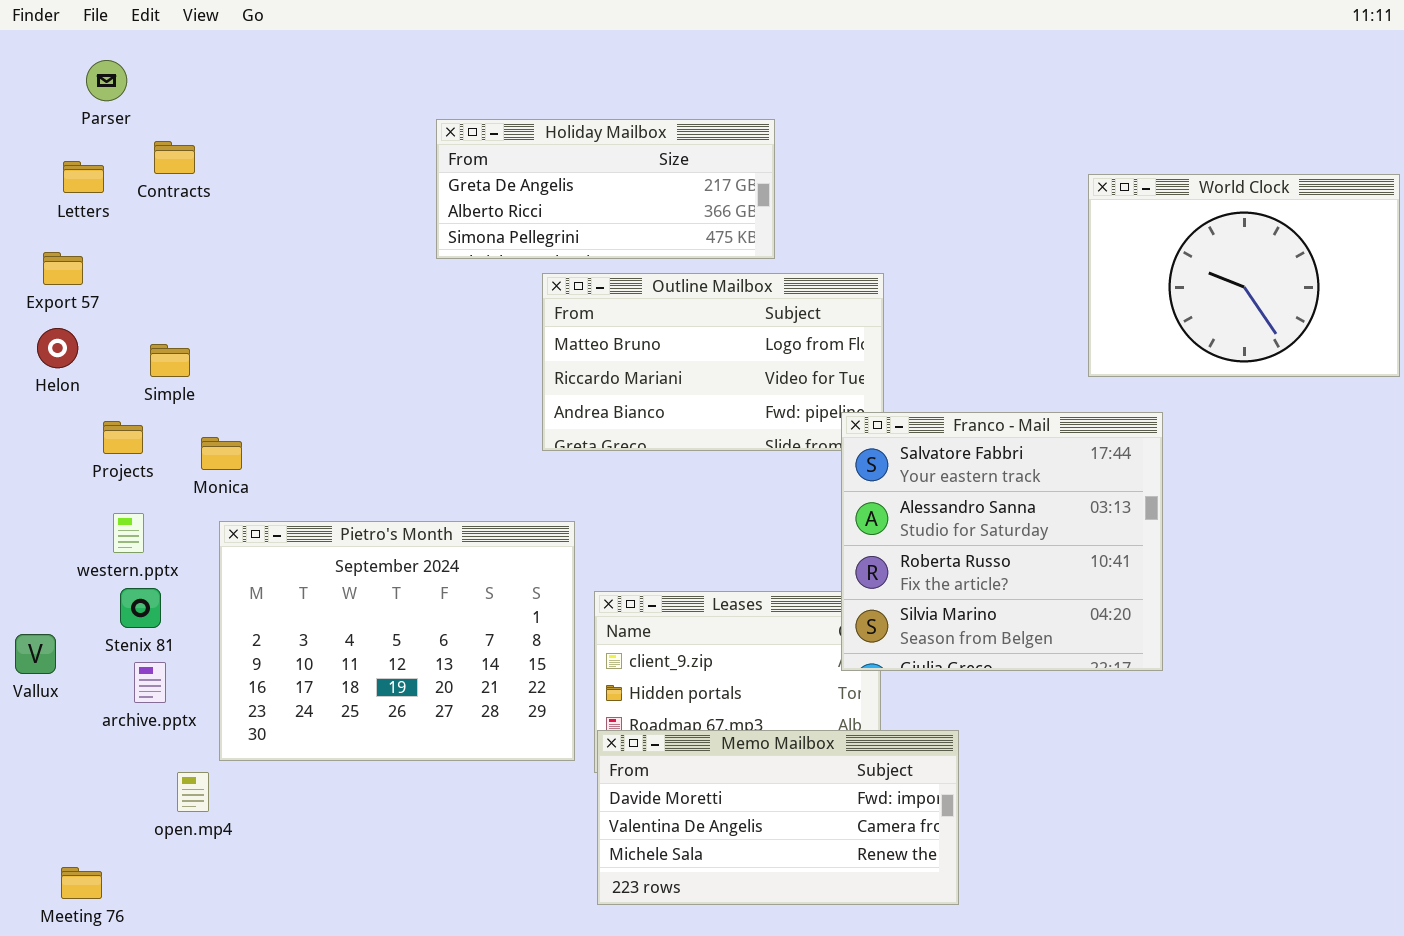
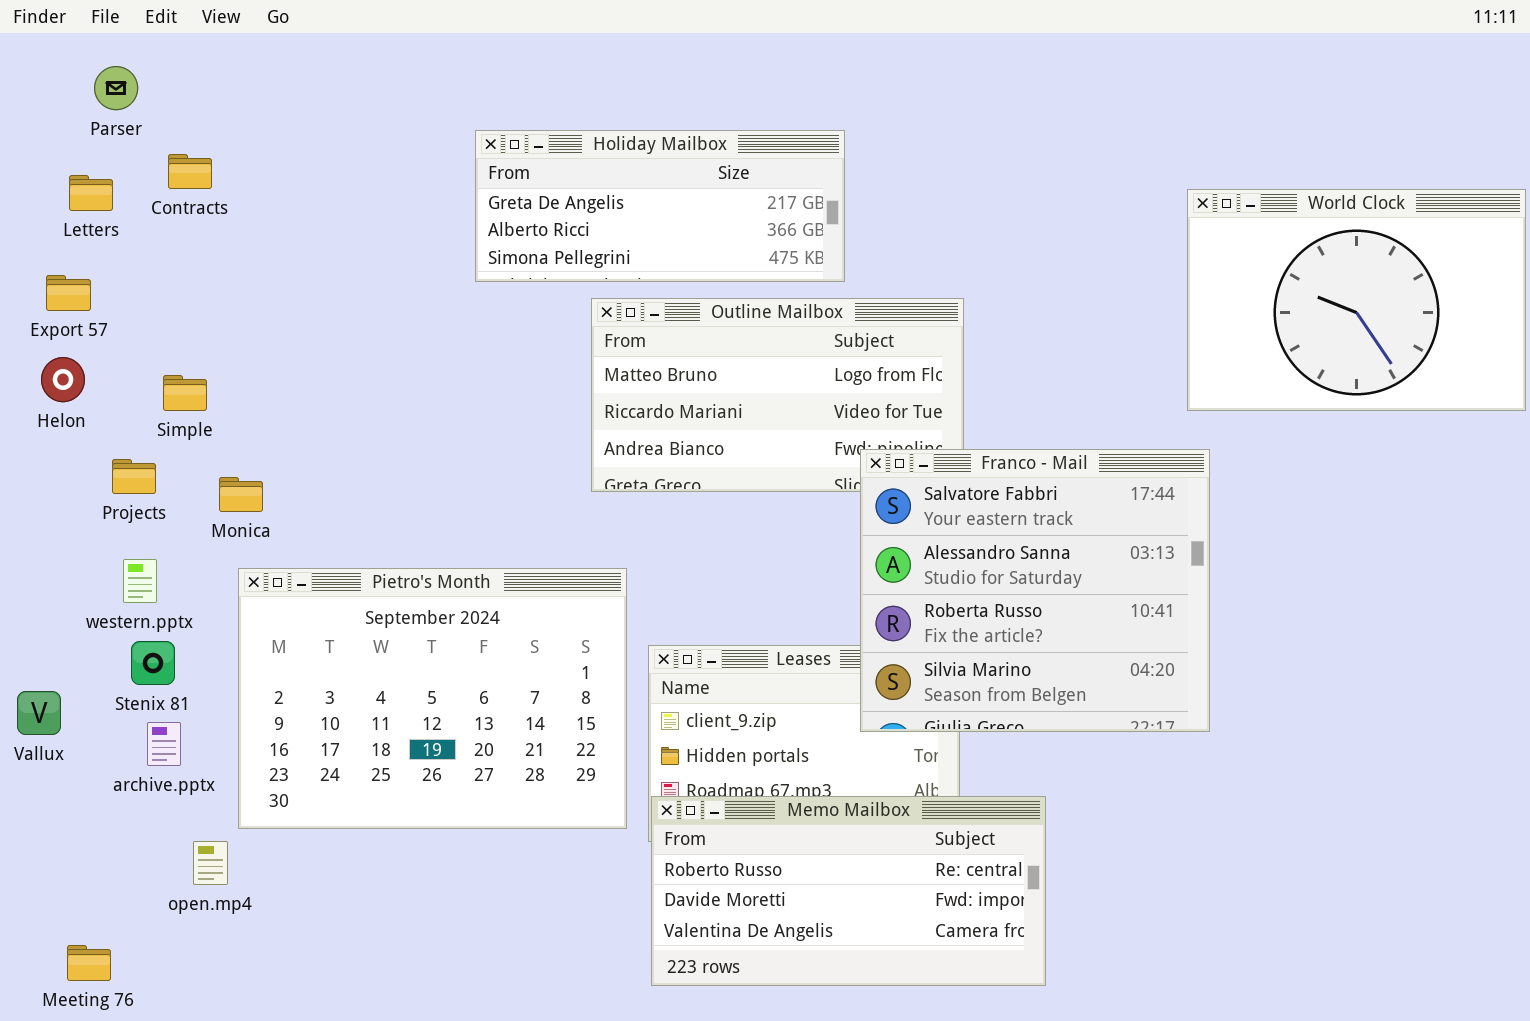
Franco - Mail: [841,412,1163,671] -> [860,449,1210,732], moved
Memo Mailbox: [597,730,959,905] -> [651,796,1046,986], scrolled up 1 row

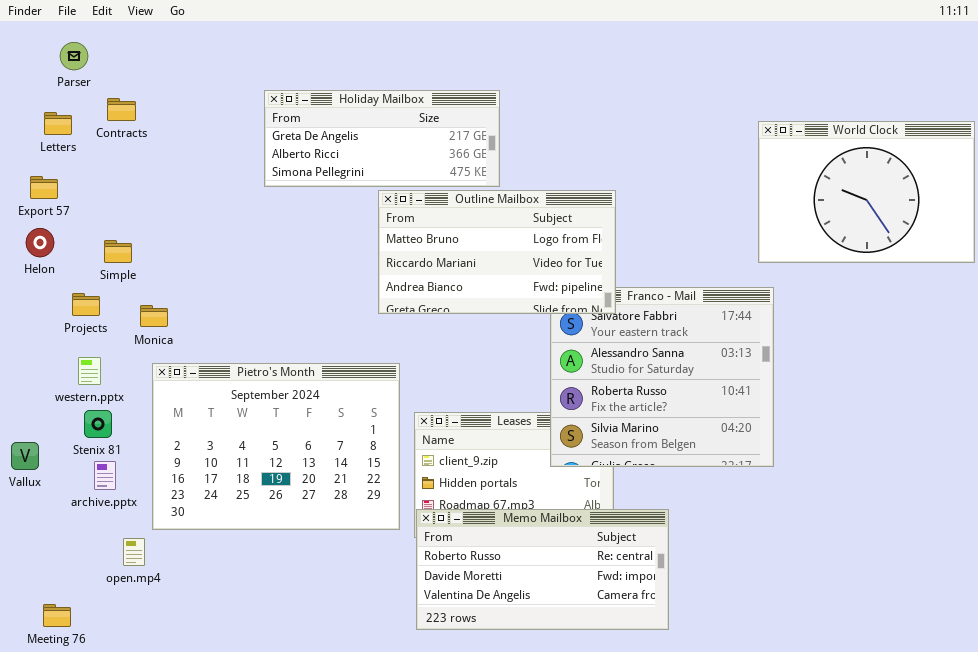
Holiday Mailbox: [475,130,845,282] -> [264,90,500,187], moved
Outline Mailbox: [591,298,964,492] -> [378,190,616,314], raised

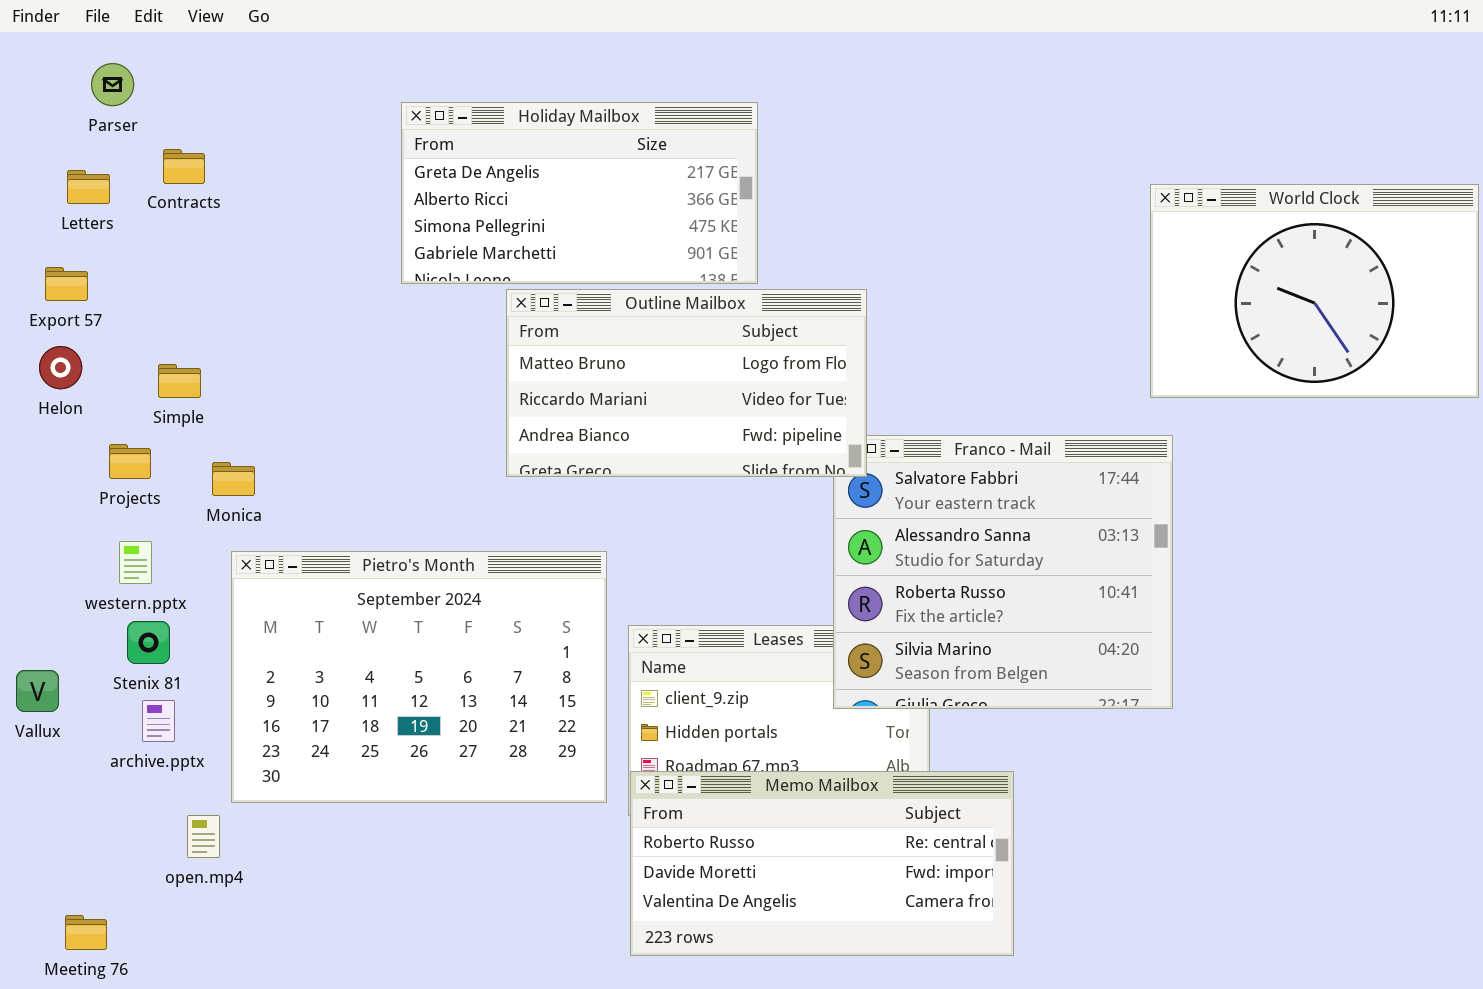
Holiday Mailbox: [264,90,500,187] -> [401,102,758,284], resized
Outline Mailbox: [378,190,616,314] -> [506,289,867,477], moved

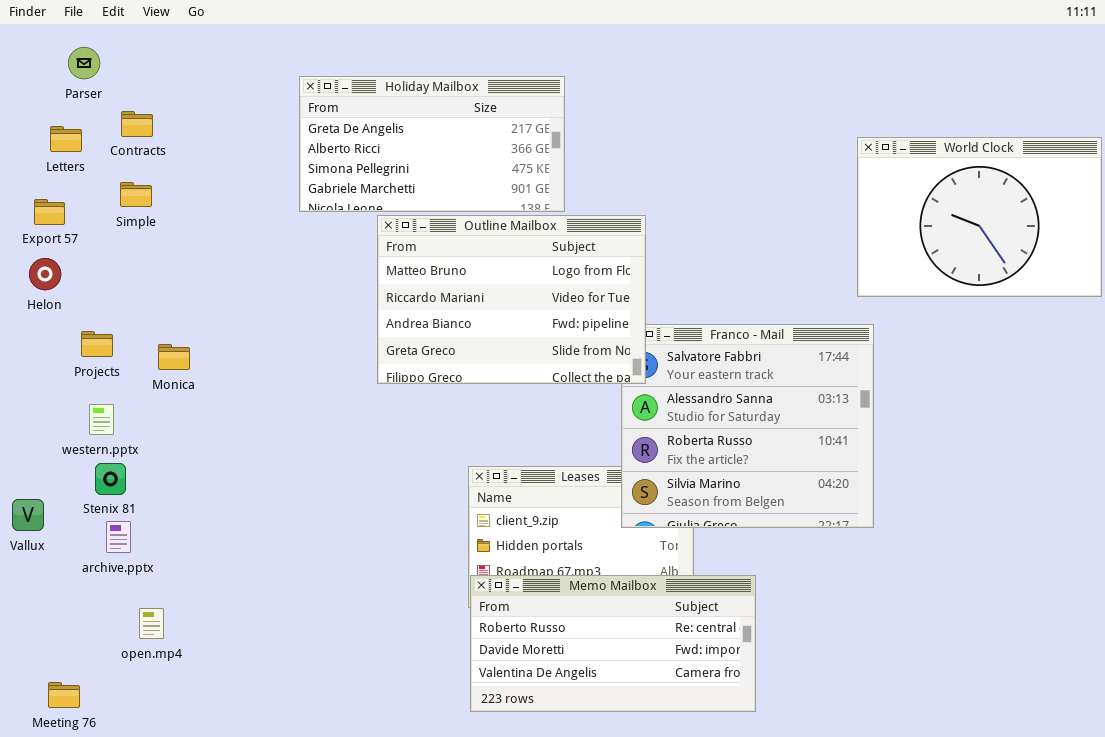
Outline Mailbox: [506,289,867,477] -> [377,215,646,384], resized
Simple: [158,364,201,398] -> [120,182,152,207], moved
Pietro's Month: [231,551,607,803] -> none, closed

